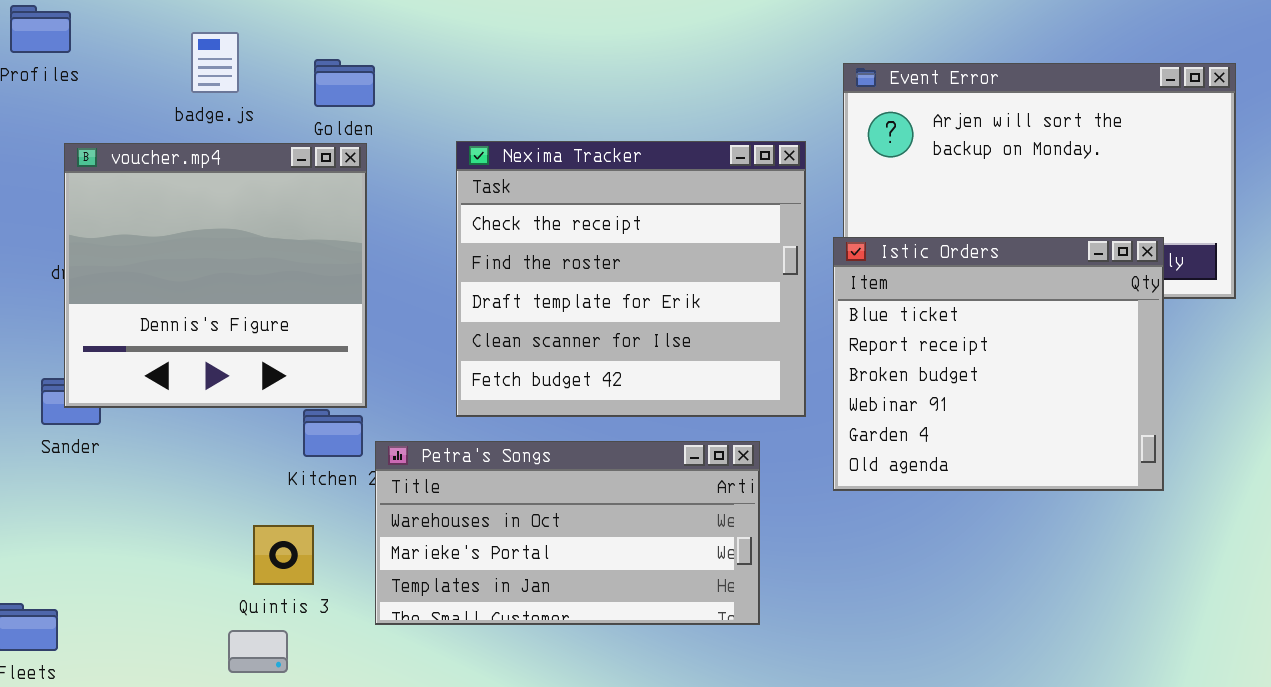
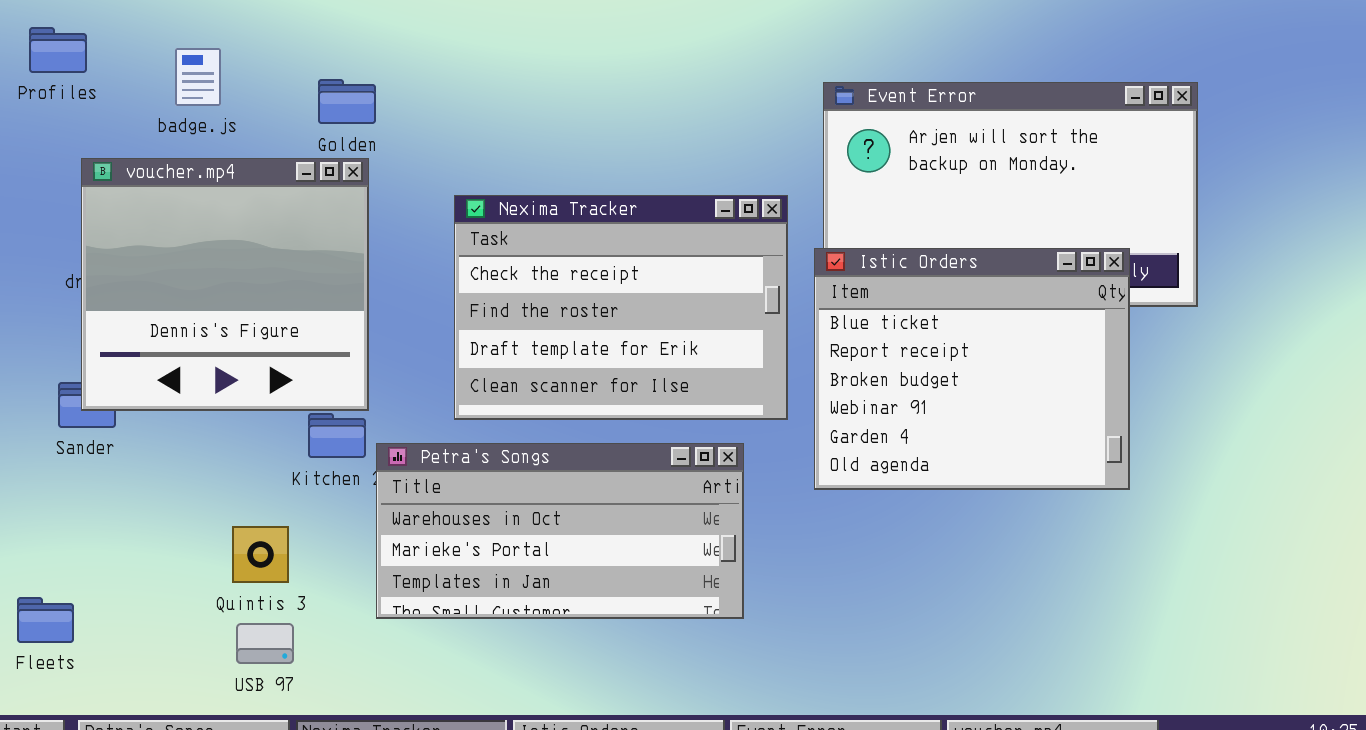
badge.js: [191,32,239,93] -> [175,48,221,106], moved
Nexima Tracker: [456,141,806,417] -> [454,195,788,420], resized
Quintis 3: [253,525,314,585] -> [232,526,289,583], moved

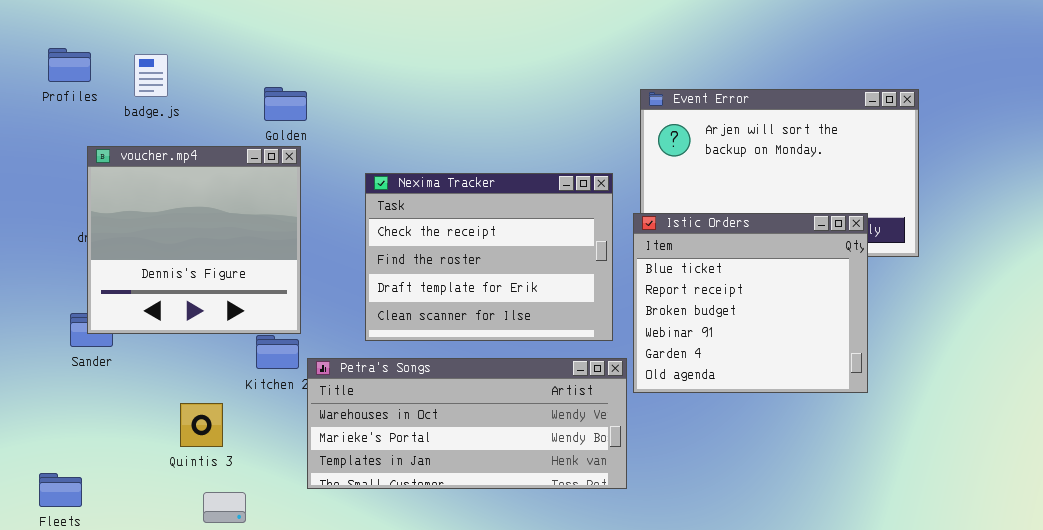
badge.js: [175,48,221,106] -> [134,54,168,97], moved
Petra's Songs: [376,443,744,619] -> [307,358,627,489], resized
Quintis 3: [232,526,289,583] -> [180,403,223,447], moved

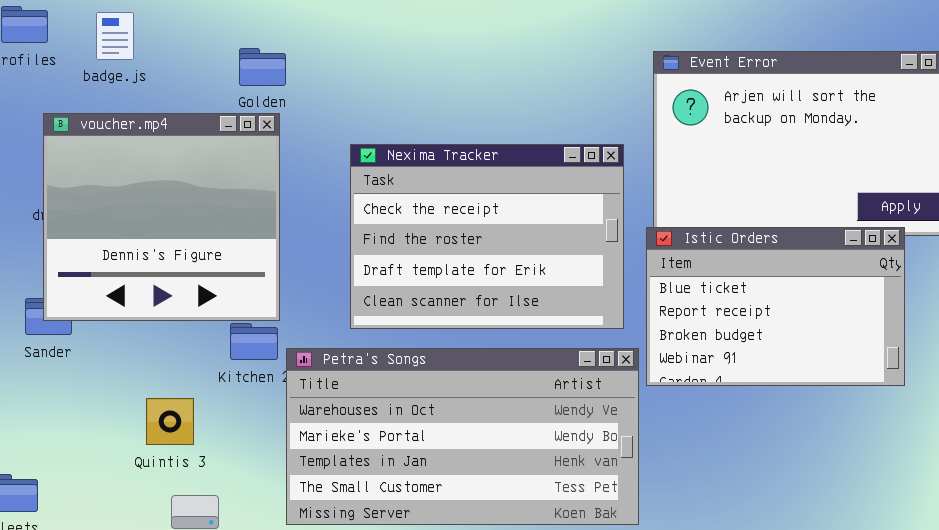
Istic Orders: [633,213,868,393] -> [646,227,905,386], resized
Petra's Songs: [307,358,627,489] -> [286,348,639,525], resized

